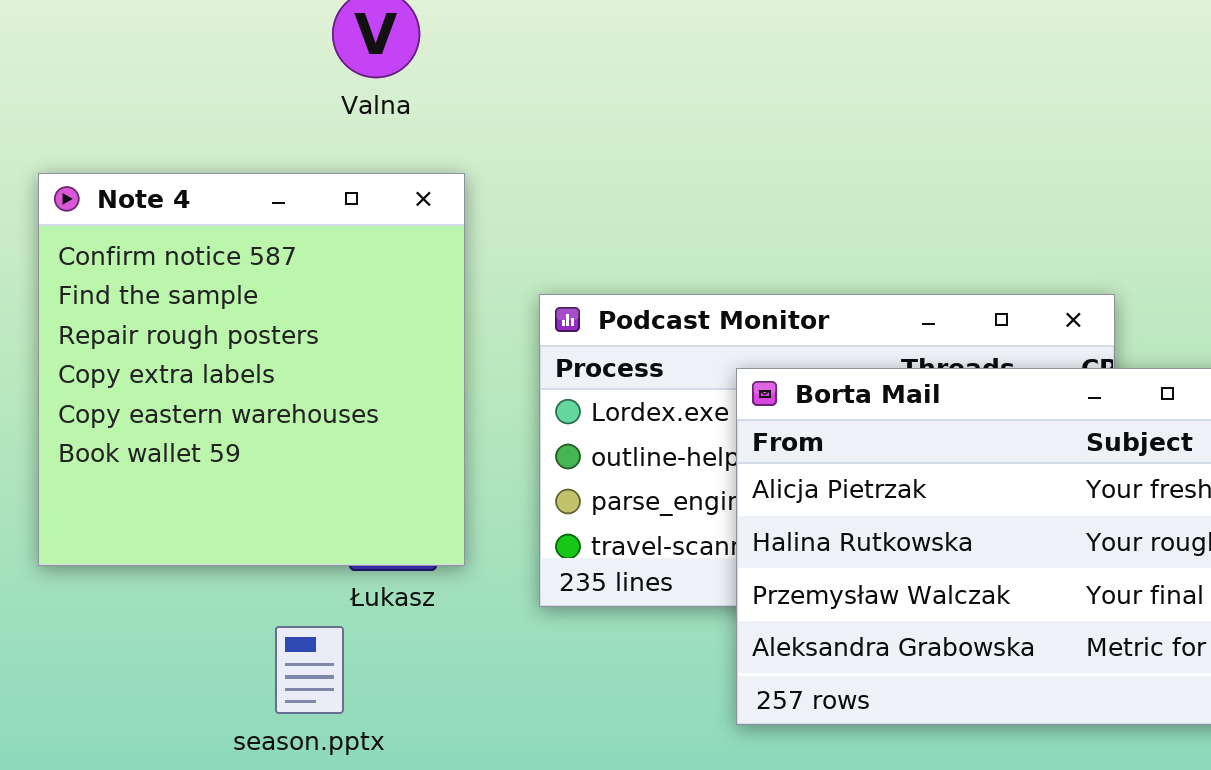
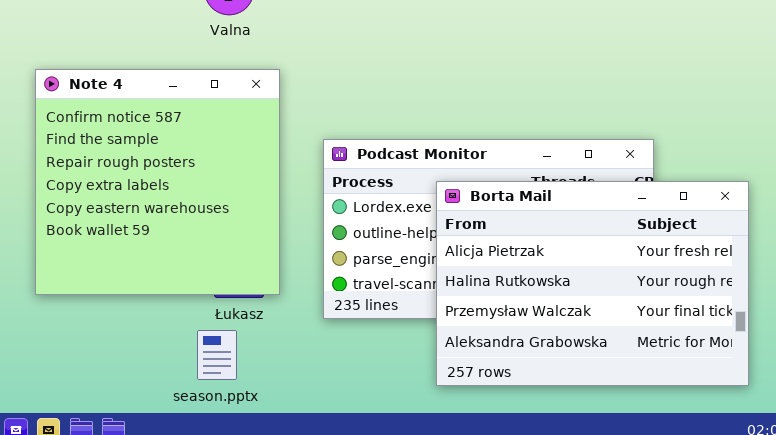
season.pptx: [275,626,344,714] -> [197,330,237,380], moved

